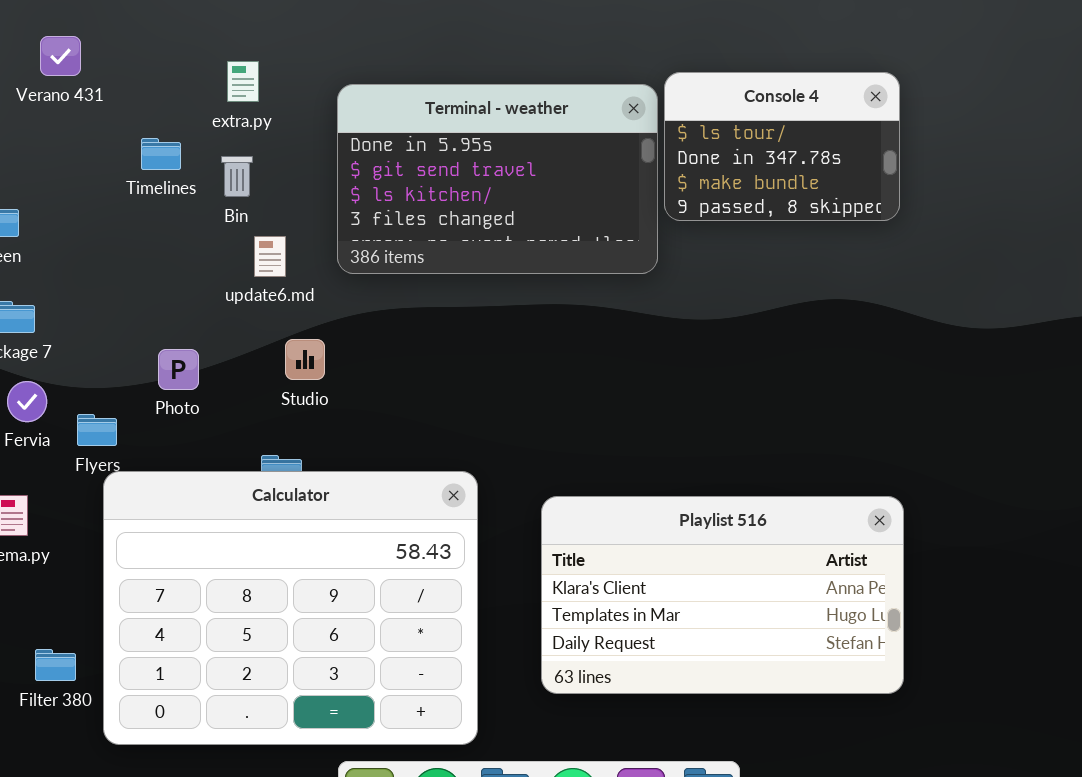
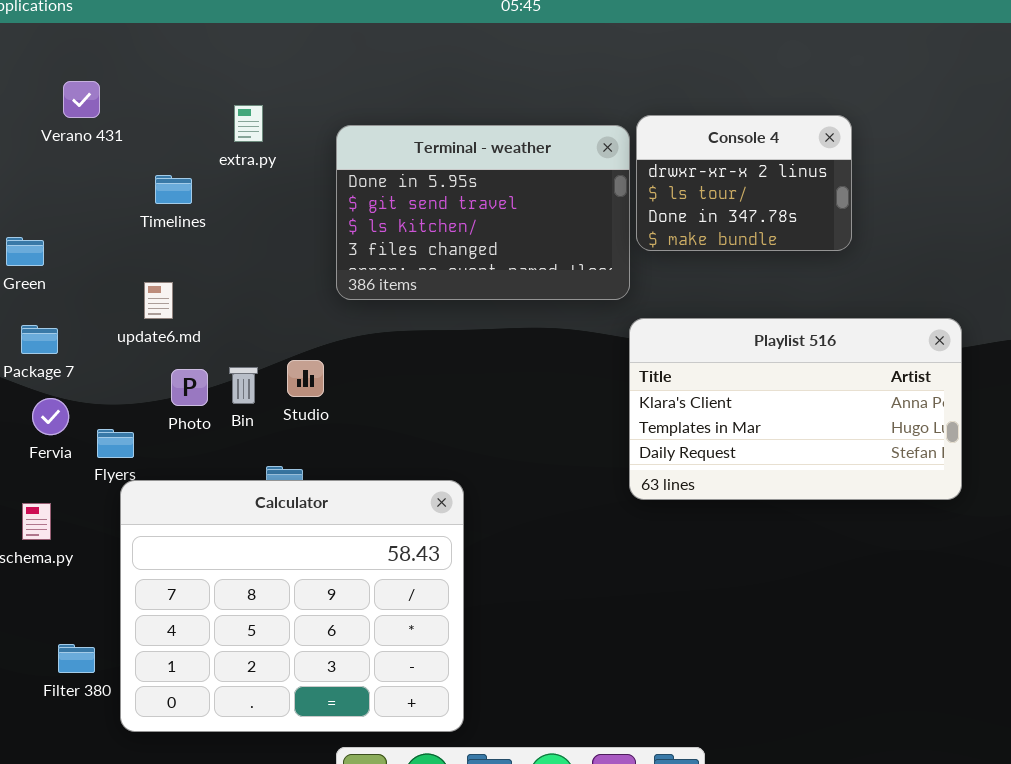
Console 4: [664,72,900,221] -> [636,115,852,251], scrolled up 1 row
Bin: [221,156,253,197] -> [229,367,258,404], moved
update6.md: [254,236,286,277] -> [144,282,173,319], moved
Playlist 516: [541,496,904,694] -> [629,318,962,500], moved

